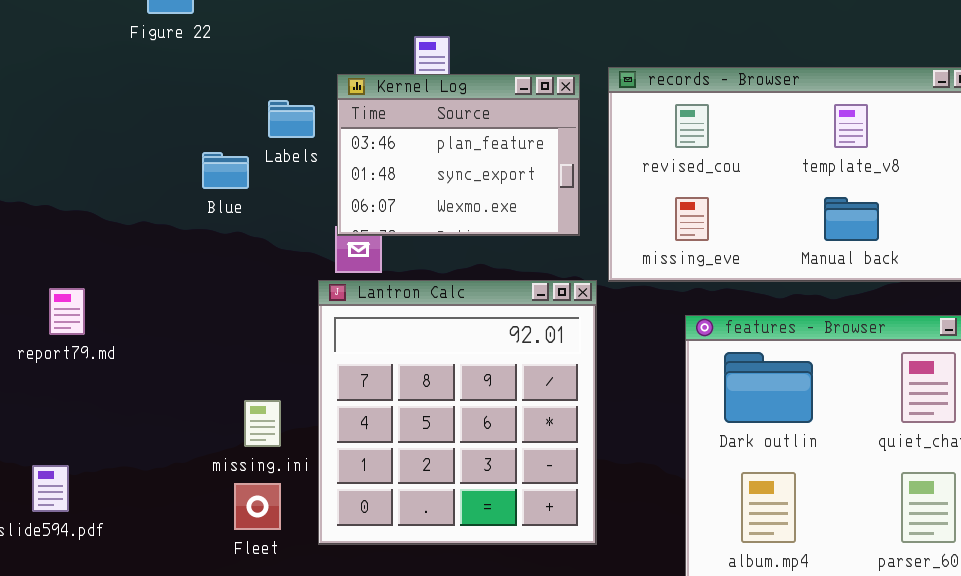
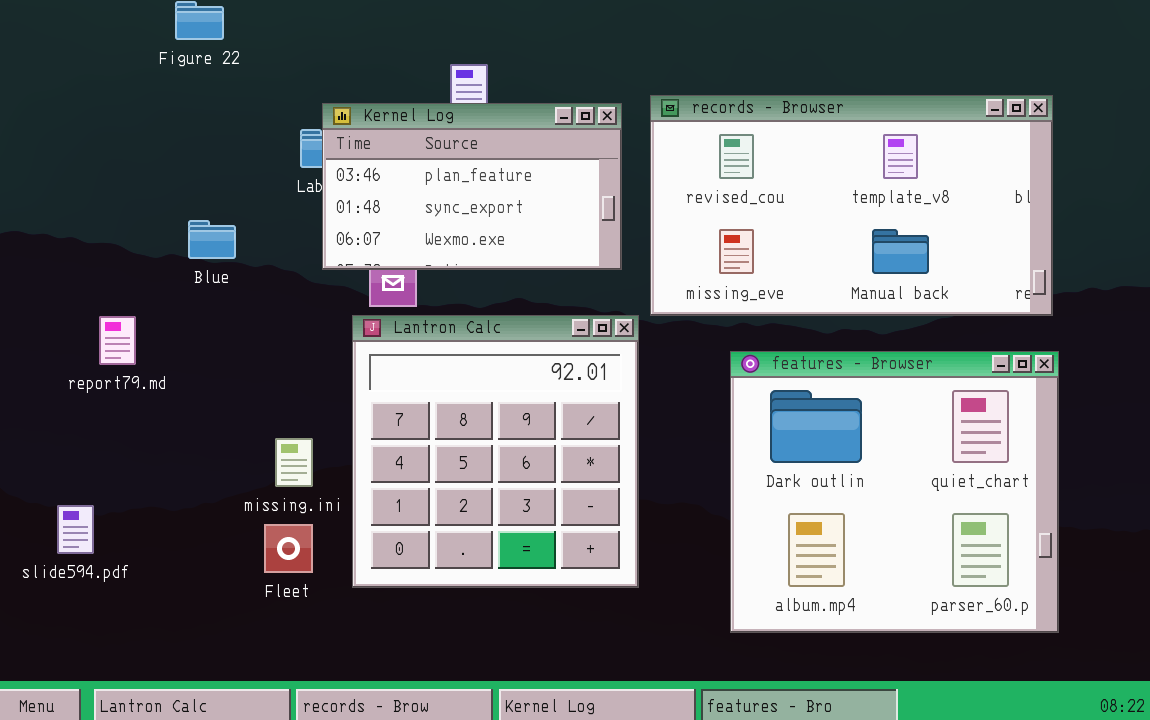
Kernel Log: [337,74,580,236] -> [322,103,622,270], resized
Blue: [202,152,249,189] -> [188,220,236,259], moved
report79.md: [49,288,85,335] -> [99,316,136,365], moved

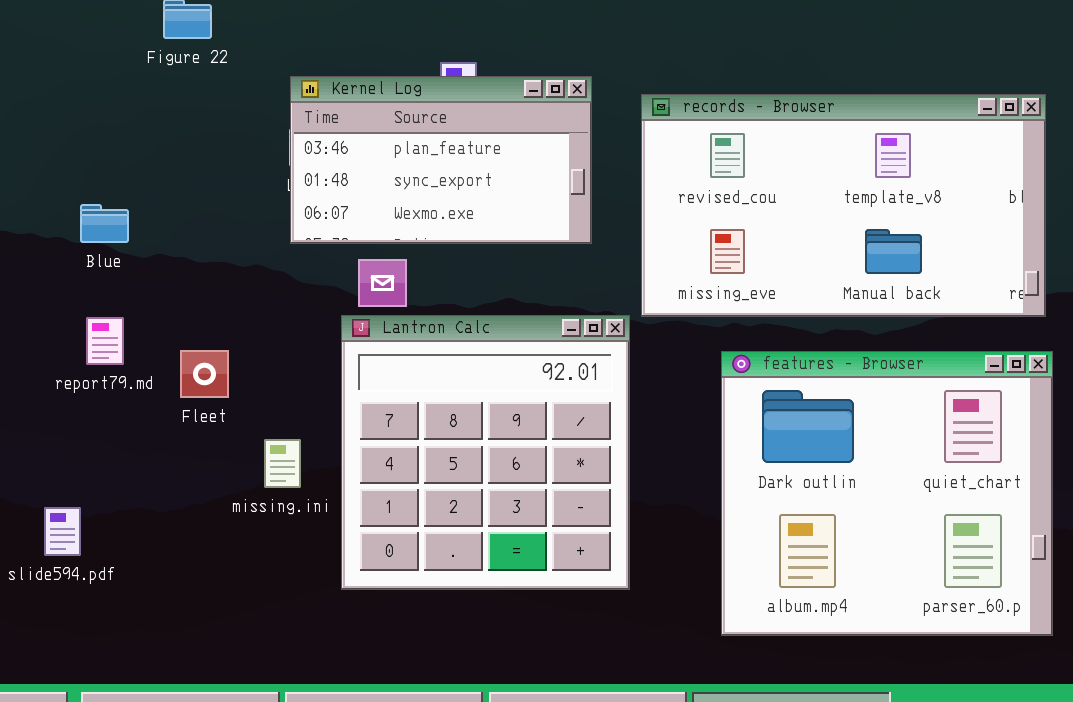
Kernel Log: [322,103,622,270] -> [290,76,592,244], moved
Blue: [188,220,236,259] -> [80,204,129,243], moved
Fleet: [264,524,313,573] -> [180,350,229,398], moved

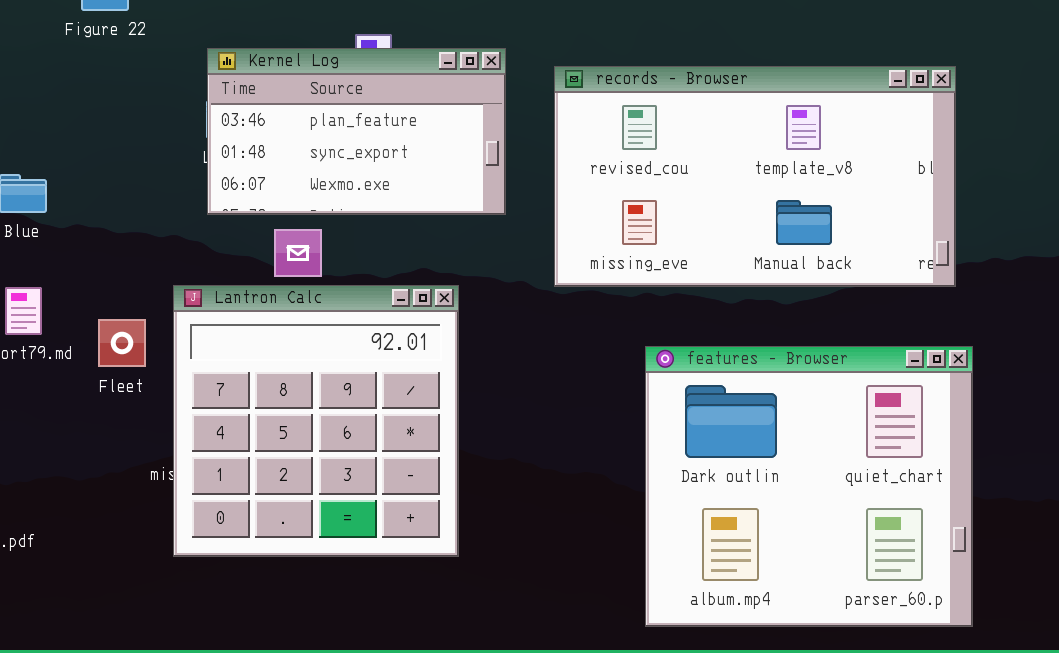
Lantron Calc: [341,315,630,590] -> [173,285,459,557], moved
features - Browser: [721,351,1053,636] -> [645,346,973,627], moved

